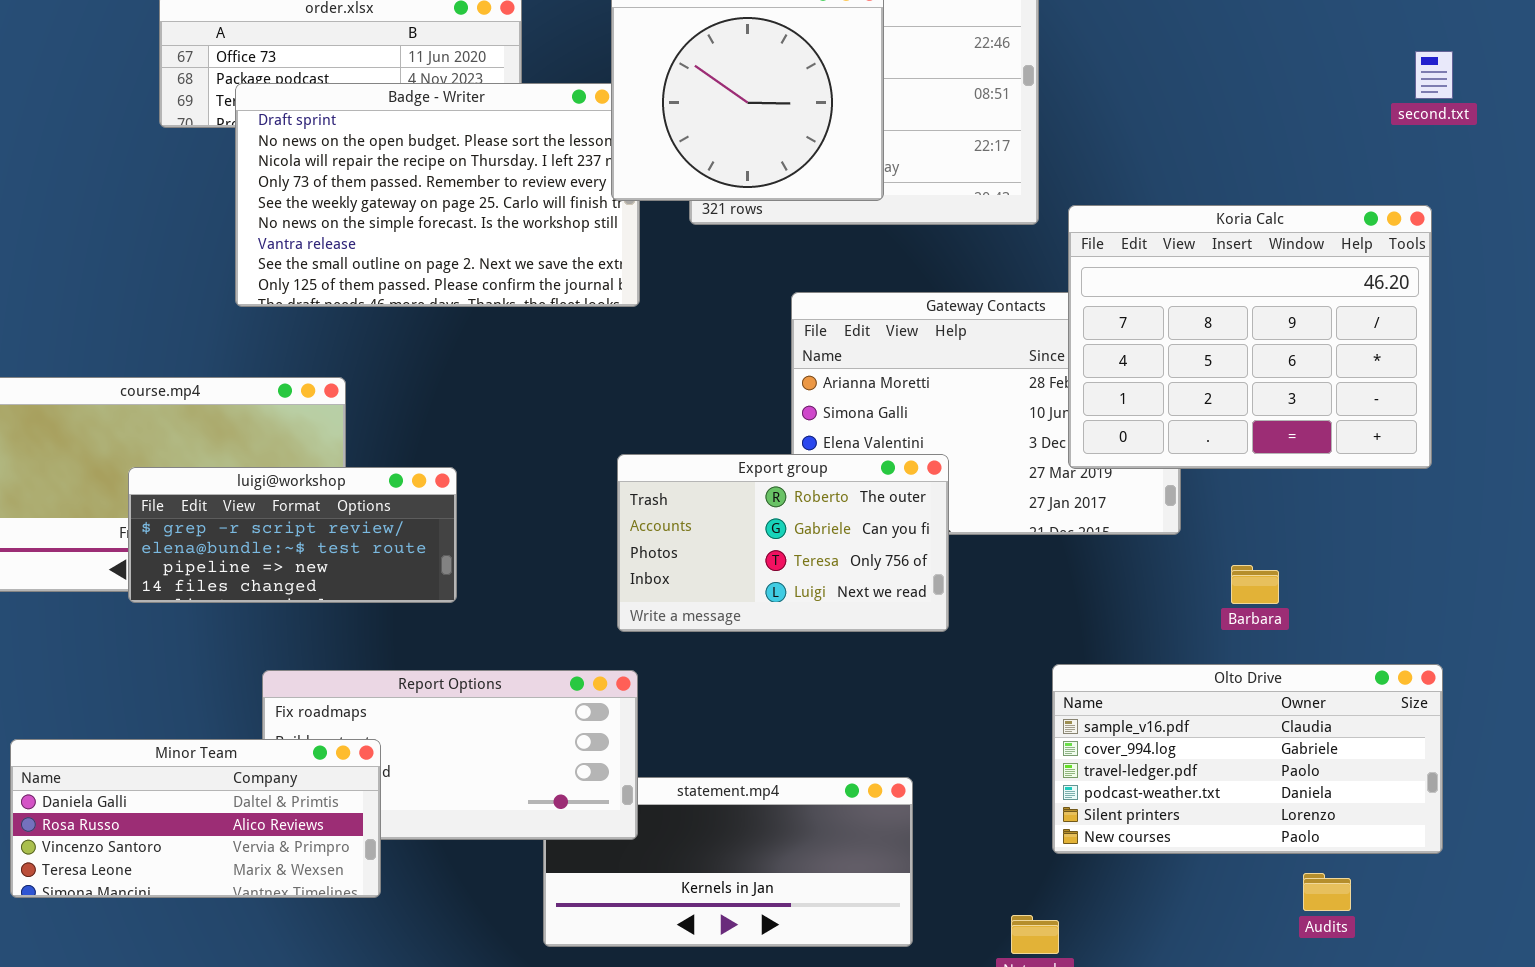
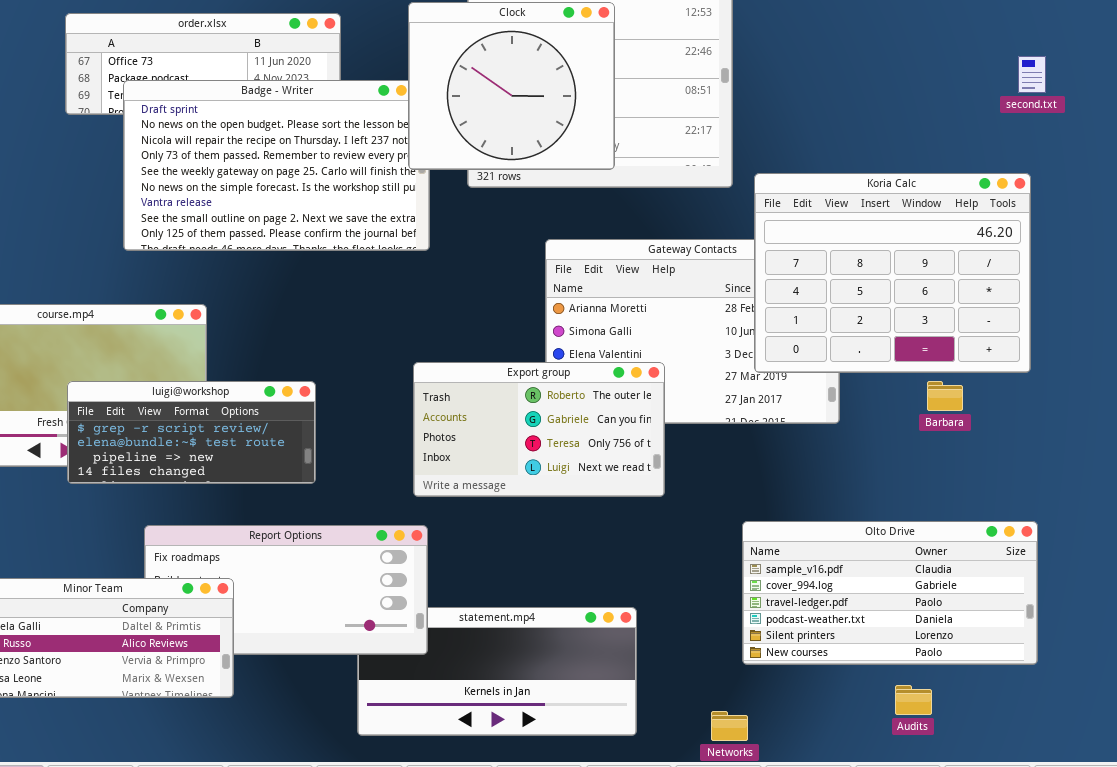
luigi@workshop: [128,467,457,603] -> [67,381,316,484], moved
Barbara: [1231,565,1279,604] -> [927,381,963,411], moved
Audits: [1303,873,1351,911] -> [895,685,932,715], moved

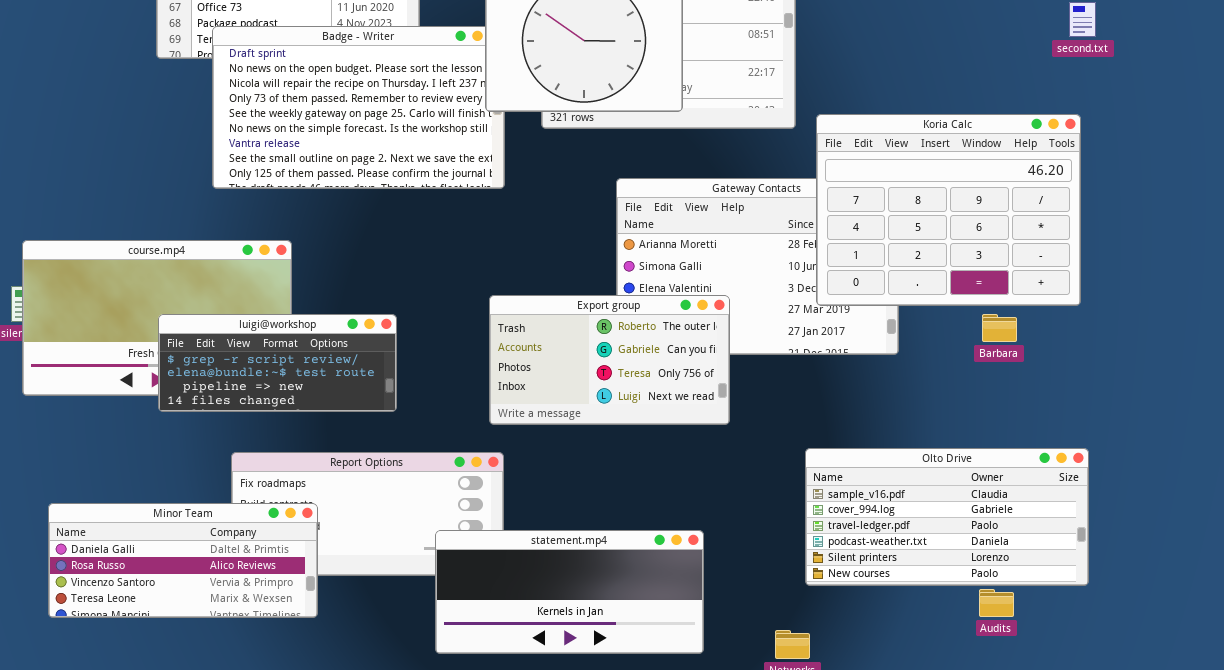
statement.mp4: [357,607,637,736] -> [435,530,704,654], raised
Audits: [895,685,932,715] -> [979,589,1014,617], moved

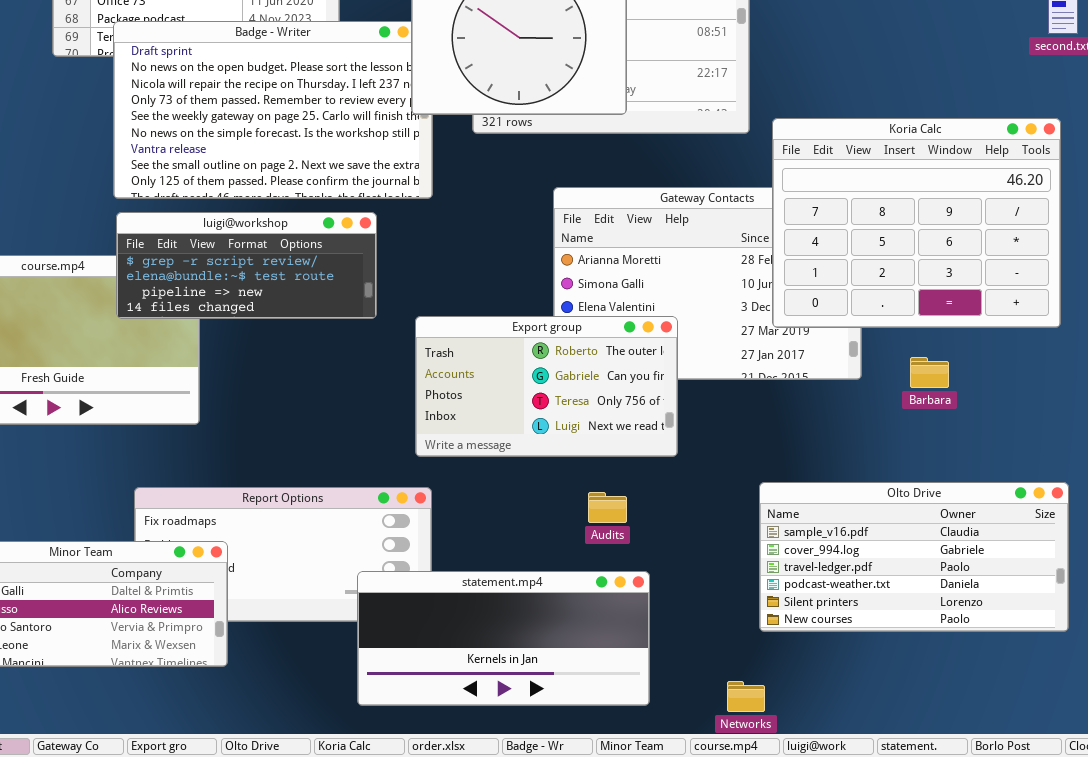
luigi@workshop: [158,314,397,412] -> [116,212,377,319], moved
Barbara: [982,314,1017,342] -> [910,357,949,388], moved
Audits: [979,589,1014,617] -> [588,492,627,523], moved

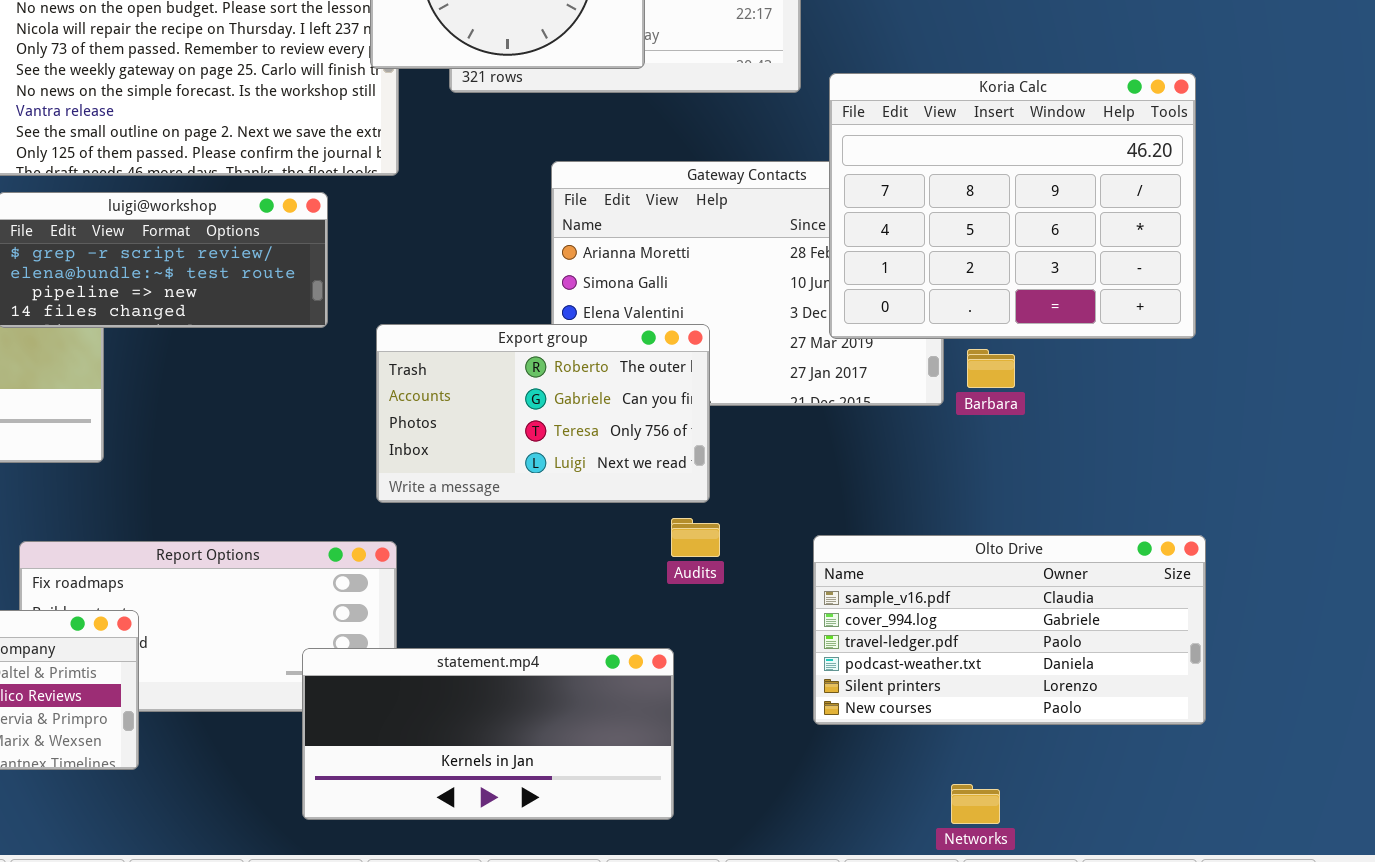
Barbara: [910,357,949,388] -> [967,349,1015,388], moved
Audits: [588,492,627,523] -> [671,518,720,557], moved
Networks: [727,681,765,712] -> [951,784,1000,824], moved

